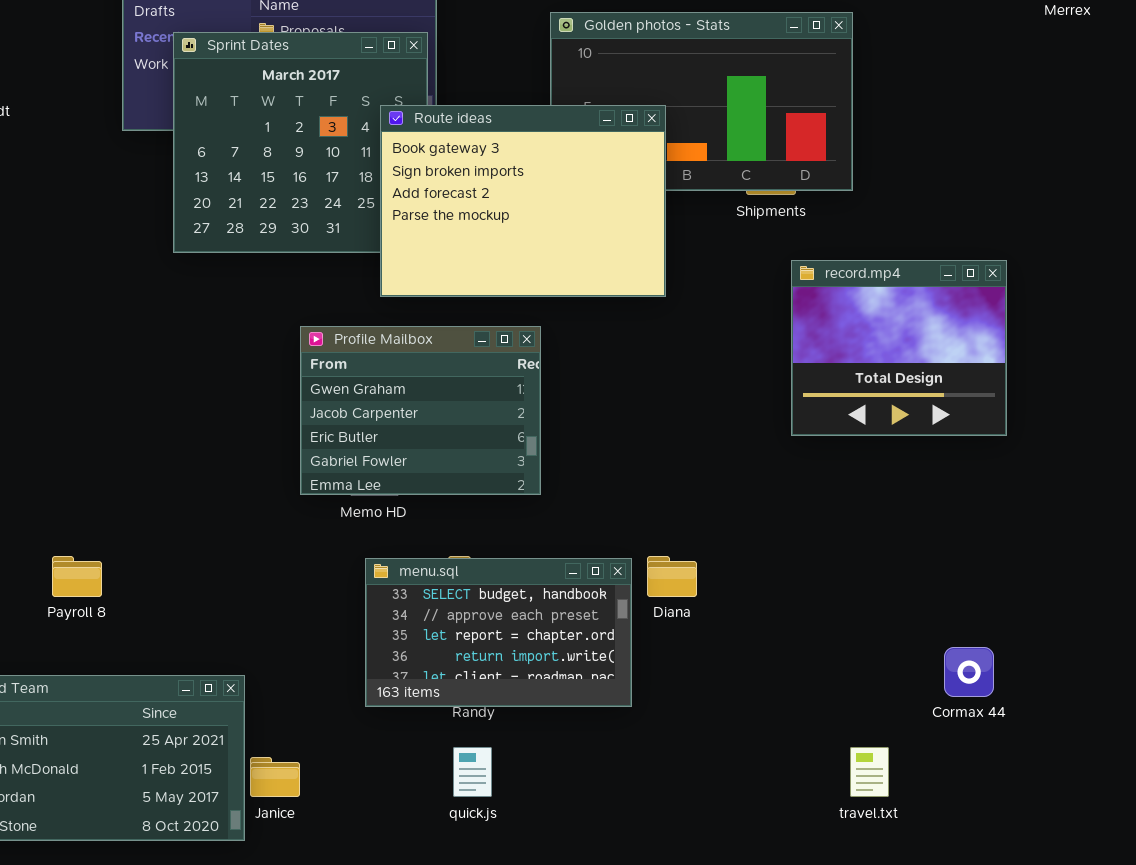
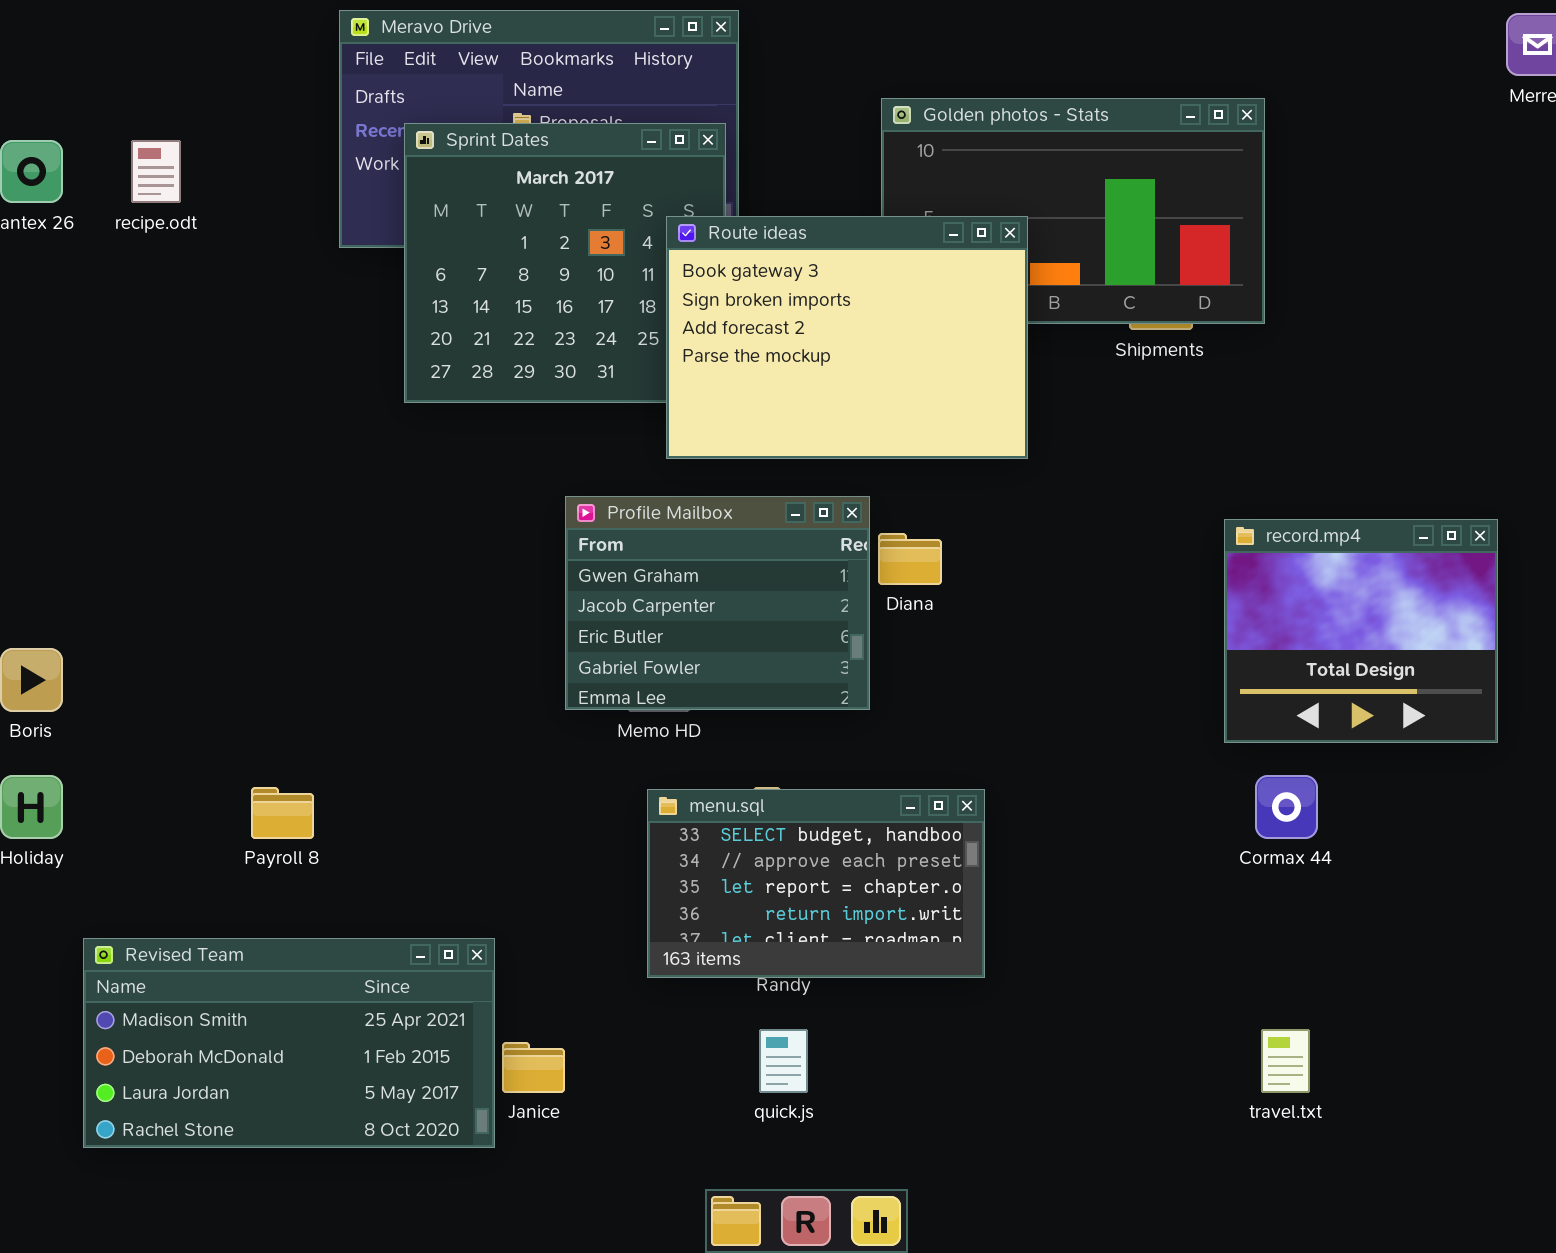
record.mp4: [791,260,1007,436] -> [1224,519,1498,743], moved
Diana: [647,556,697,597] -> [878,533,942,585], moved
Cormax 44: [944,647,994,697] -> [1255,775,1318,839], moved

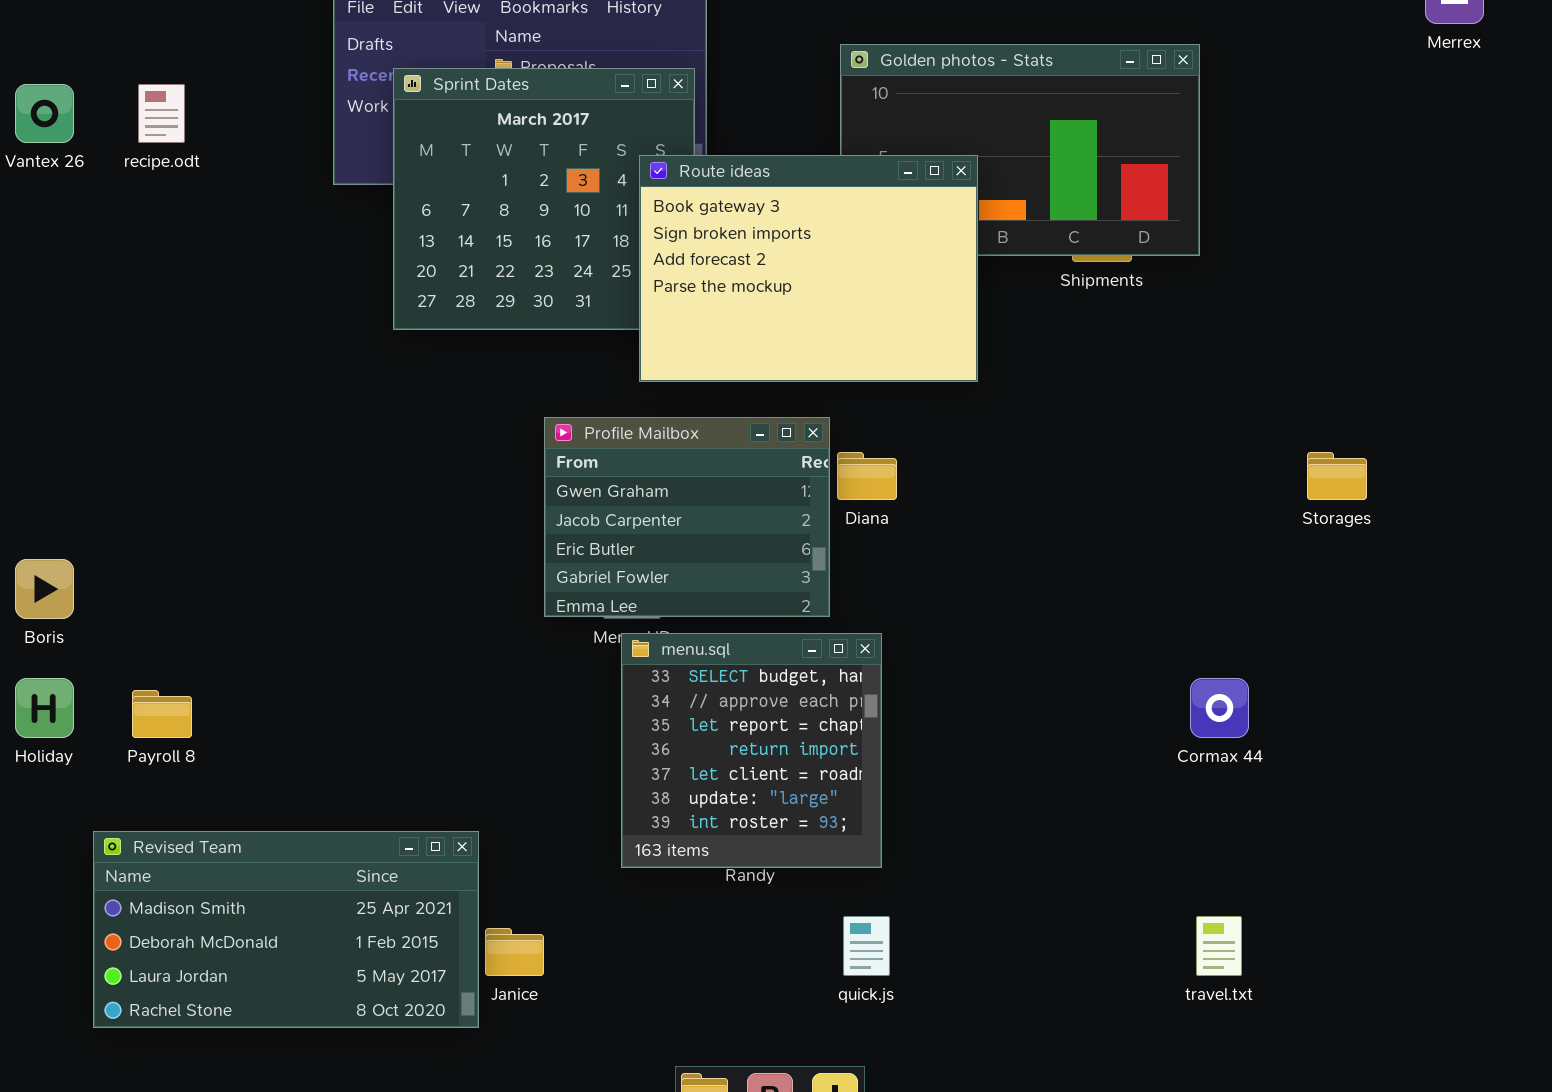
record.mp4: [1224,519,1498,743] -> none, closed
Payroll 8: [251,787,314,839] -> [132,690,192,738], moved
menu.sql: [647,789,985,978] -> [621,633,882,868], resized
quick.js: [759,1029,808,1093] -> [843,916,890,976], moved

